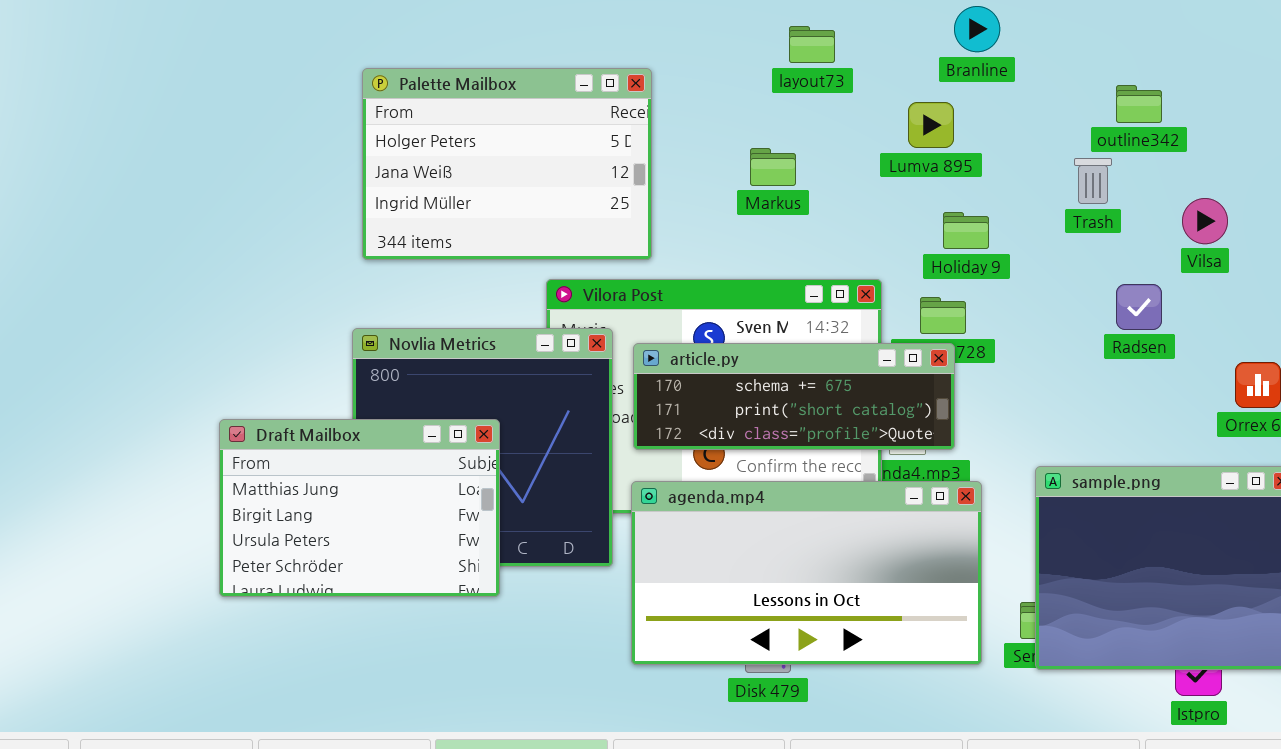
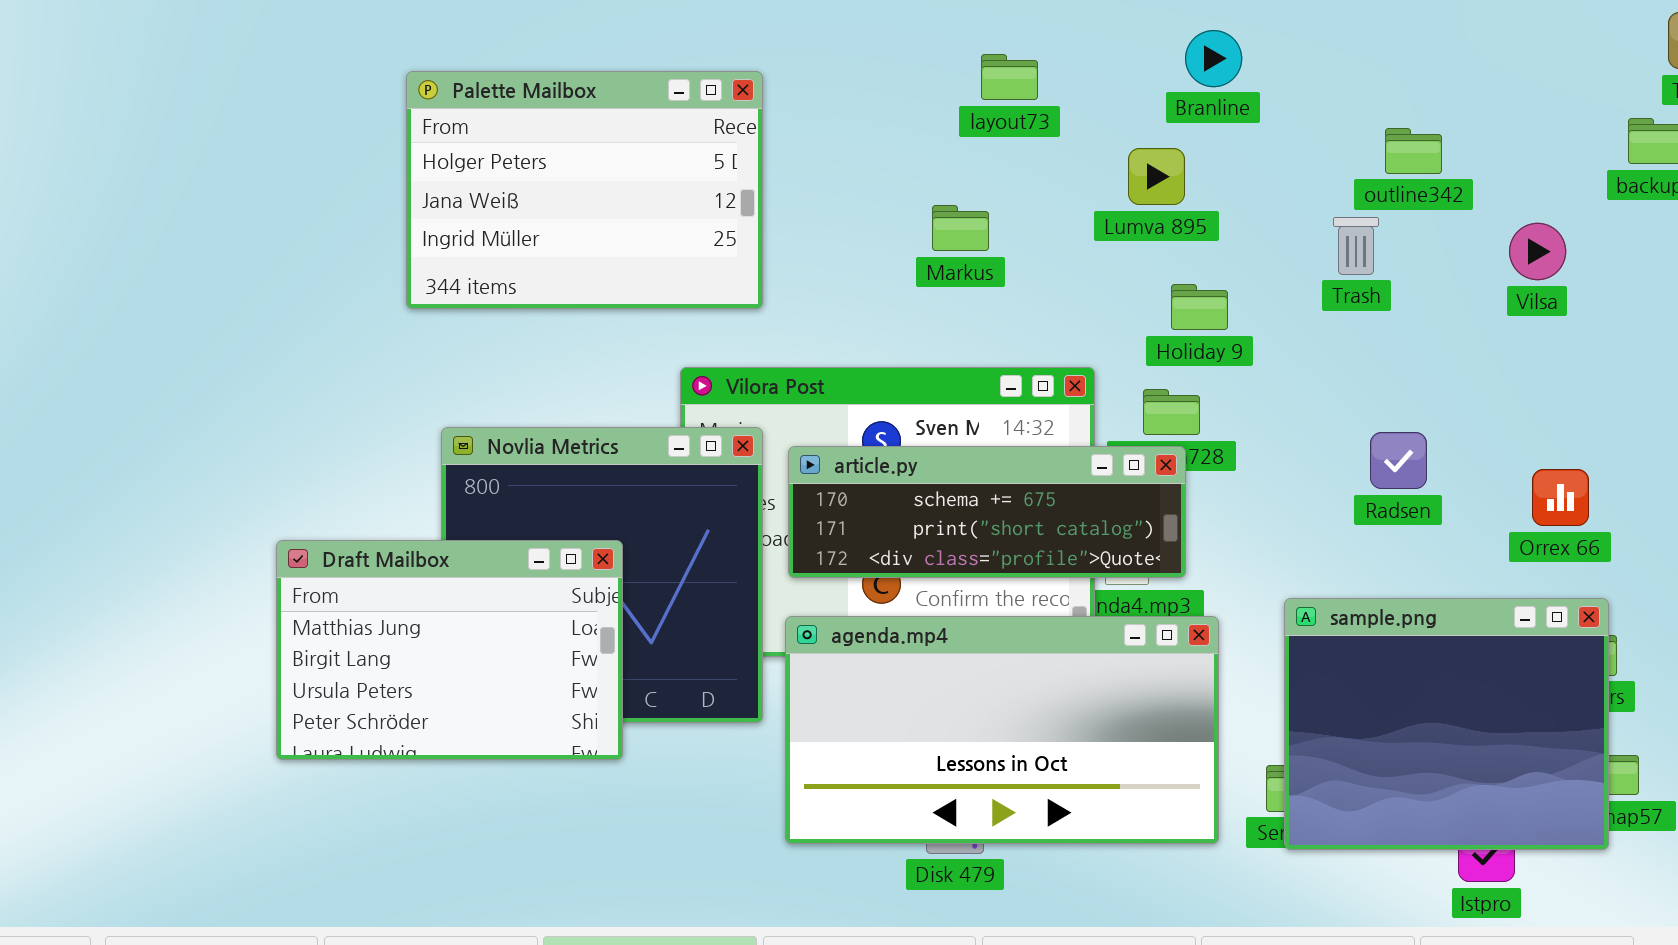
Palette Mailbox: [362,68,652,260] -> [406,71,763,309], moved
Vilsa: [1182,198,1228,244] -> [1509,223,1566,280], moved
Radsen: [1116,284,1162,330] -> [1370,432,1427,489], moved

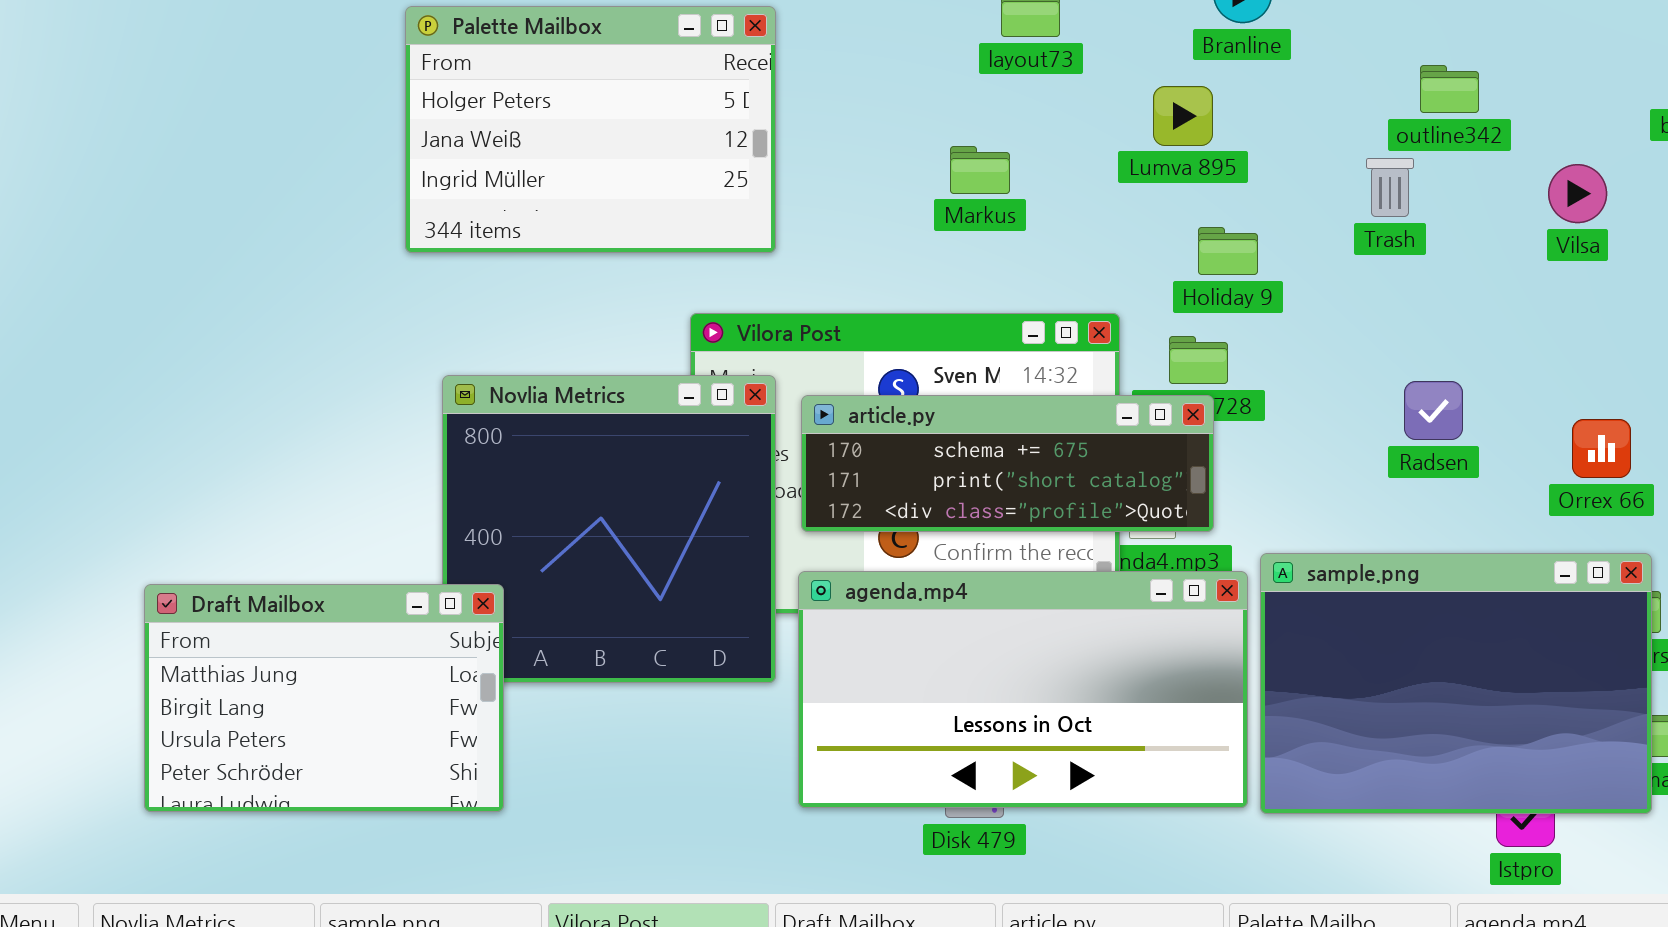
Draft Mailbox: [276,540,623,760] -> [144,584,504,812], moved
sample.png: [1284,598,1609,850] -> [1260,553,1652,814], resized

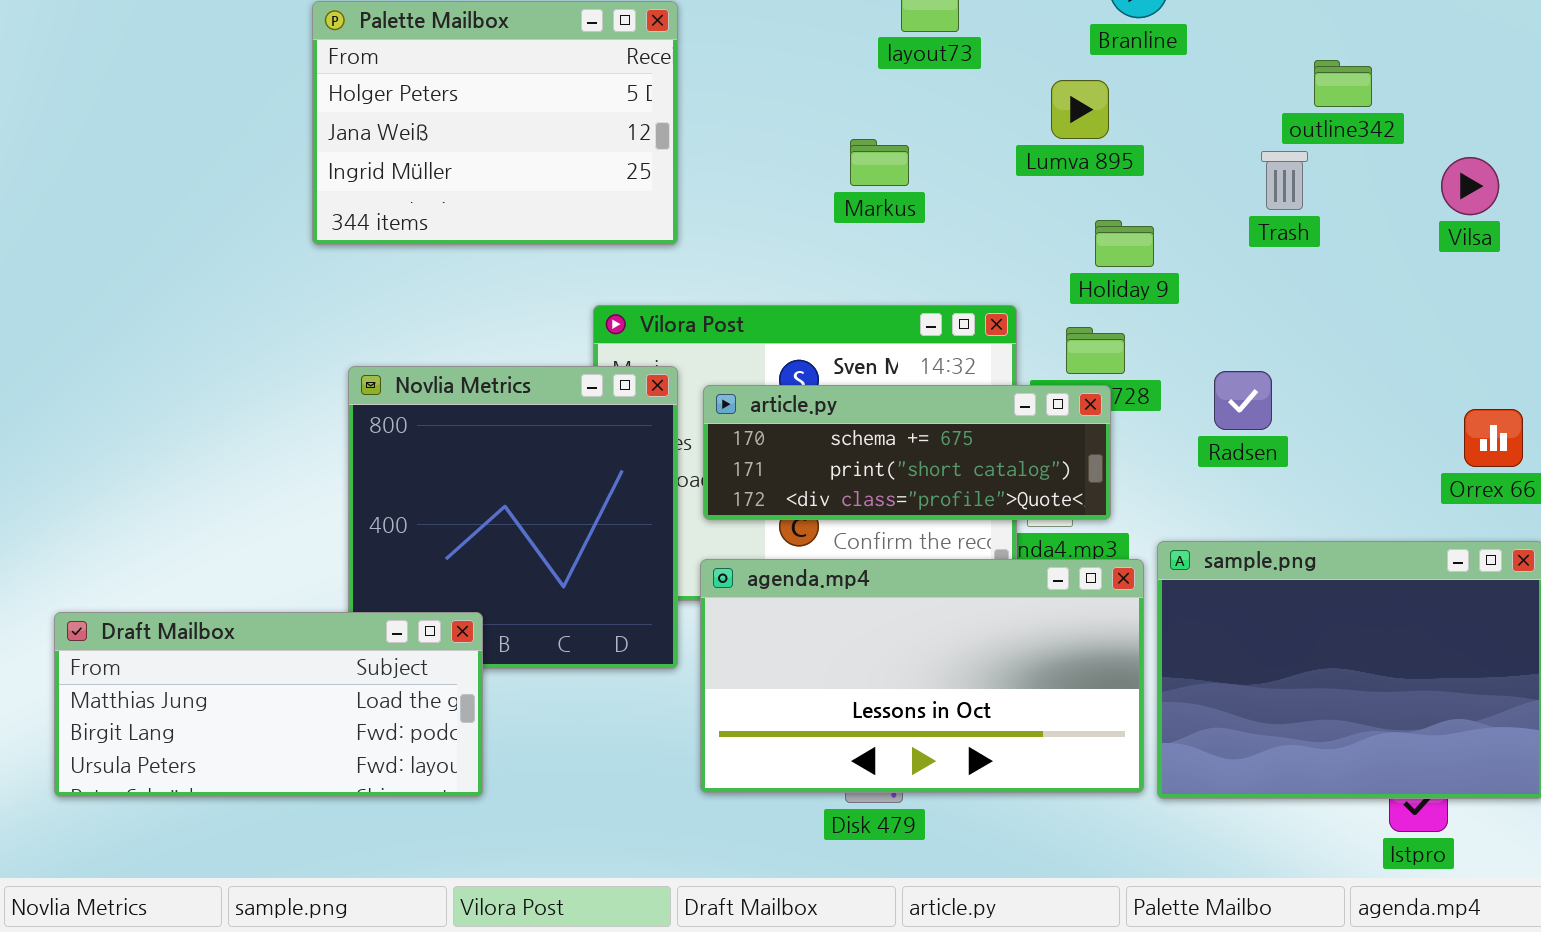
Radsen: [1404,381,1463,440] -> [1214,371,1272,430], moved
Draft Mailbox: [144,584,504,812] -> [54,612,483,797], resized

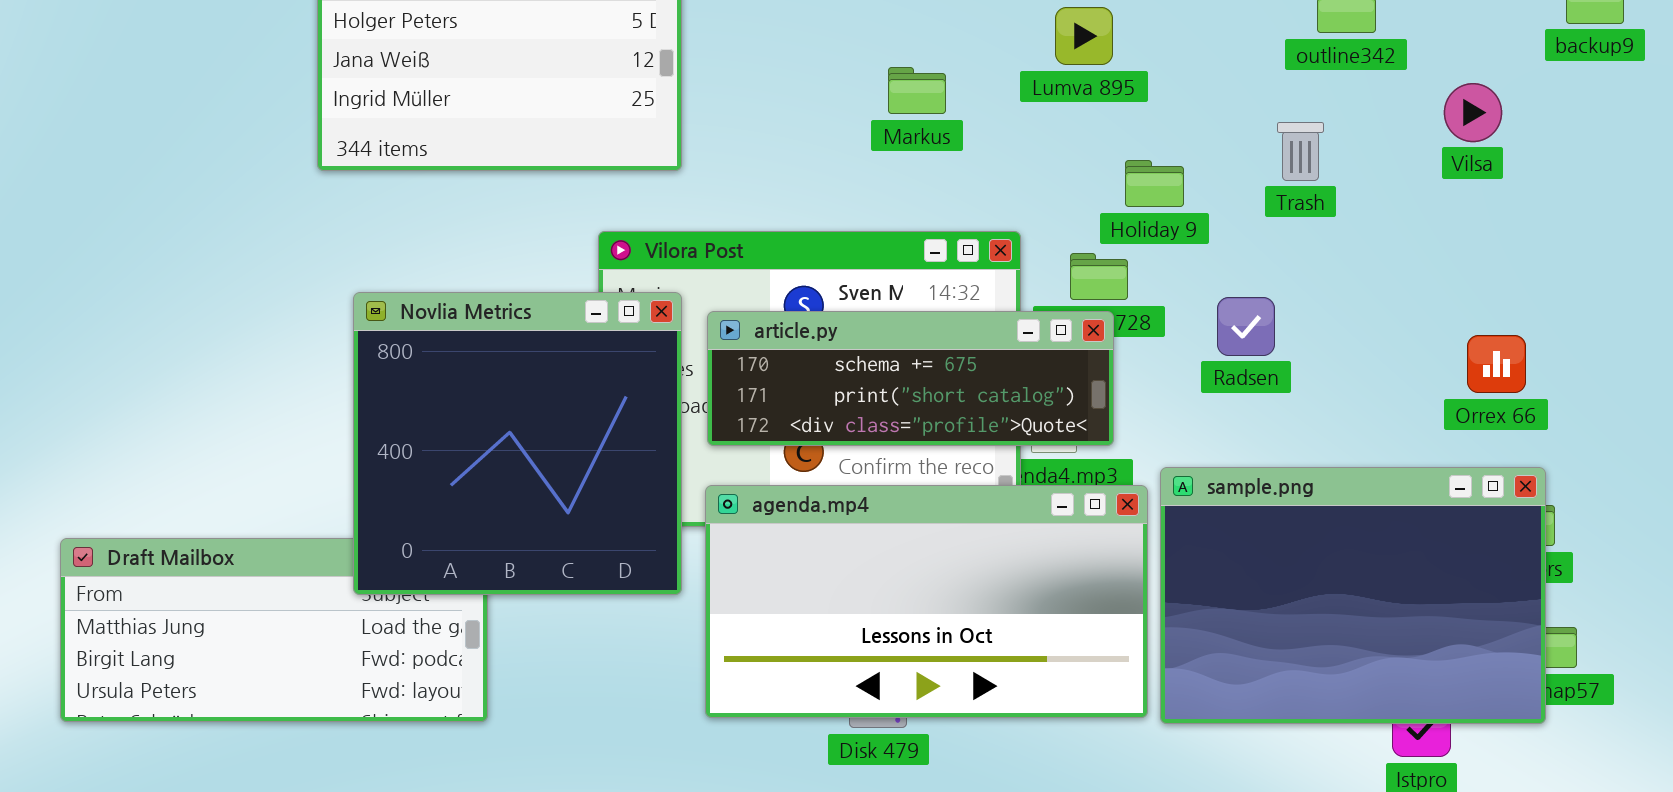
Markus: [850,139,909,186] -> [888,67,946,114], moved
Trash: [1261,151,1308,210] -> [1277,122,1324,181], moved
Holiday 9: [1095,220,1154,267] -> [1125,160,1184,207], moved
Novlia Metrics: [348,366,678,669] -> [353,292,682,595], raised

